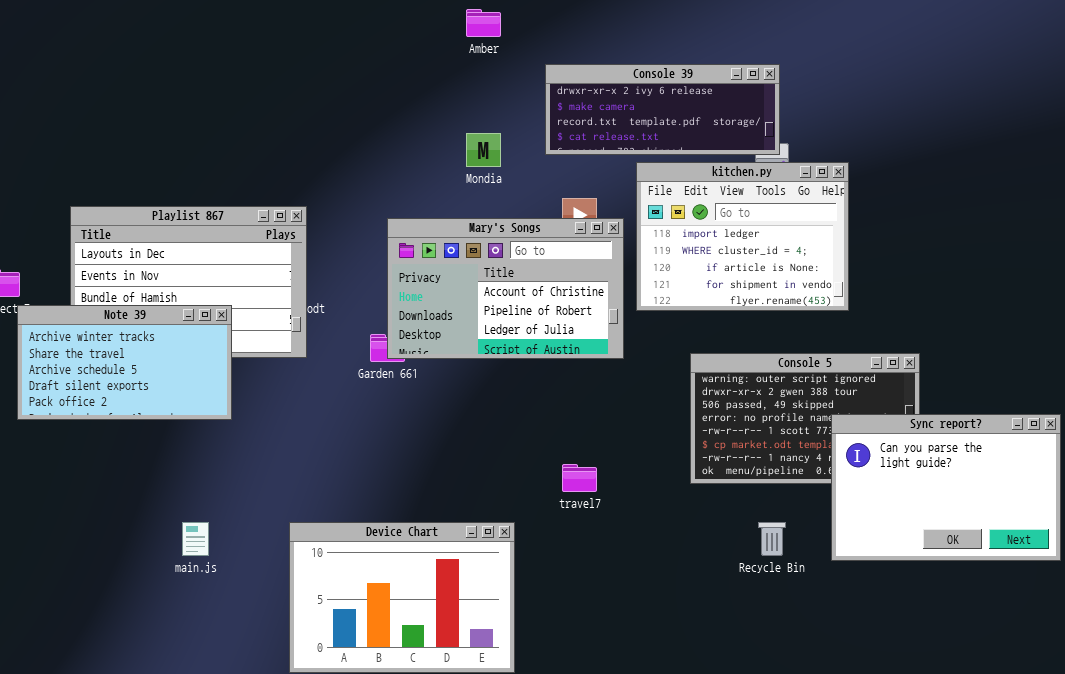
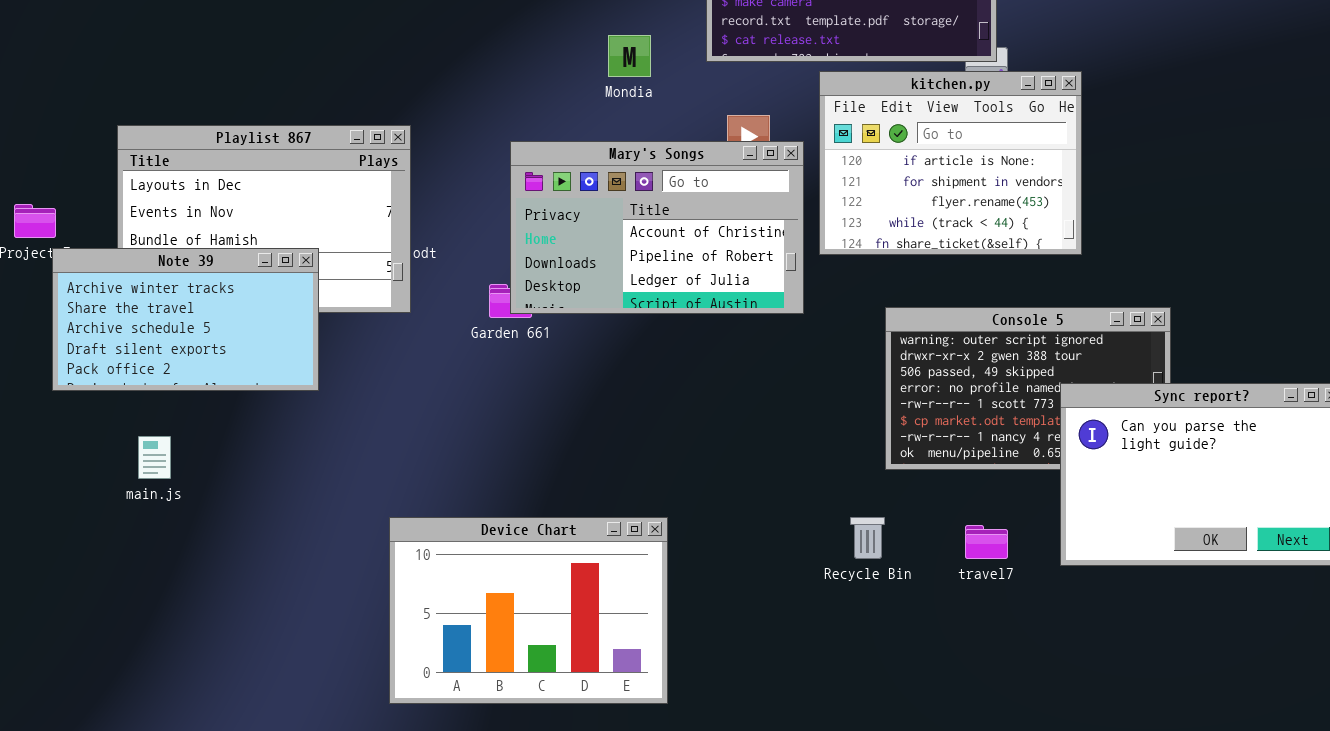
kitchen.py: [636,162,849,311] -> [819,71,1082,255], scrolled down 2 rows
travel7: [562,464,597,492] -> [965,525,1008,559], moved
main.js: [182,522,209,556] -> [138,436,171,479], moved
Recycle Bin: [758,522,786,556] -> [850,517,885,559], moved

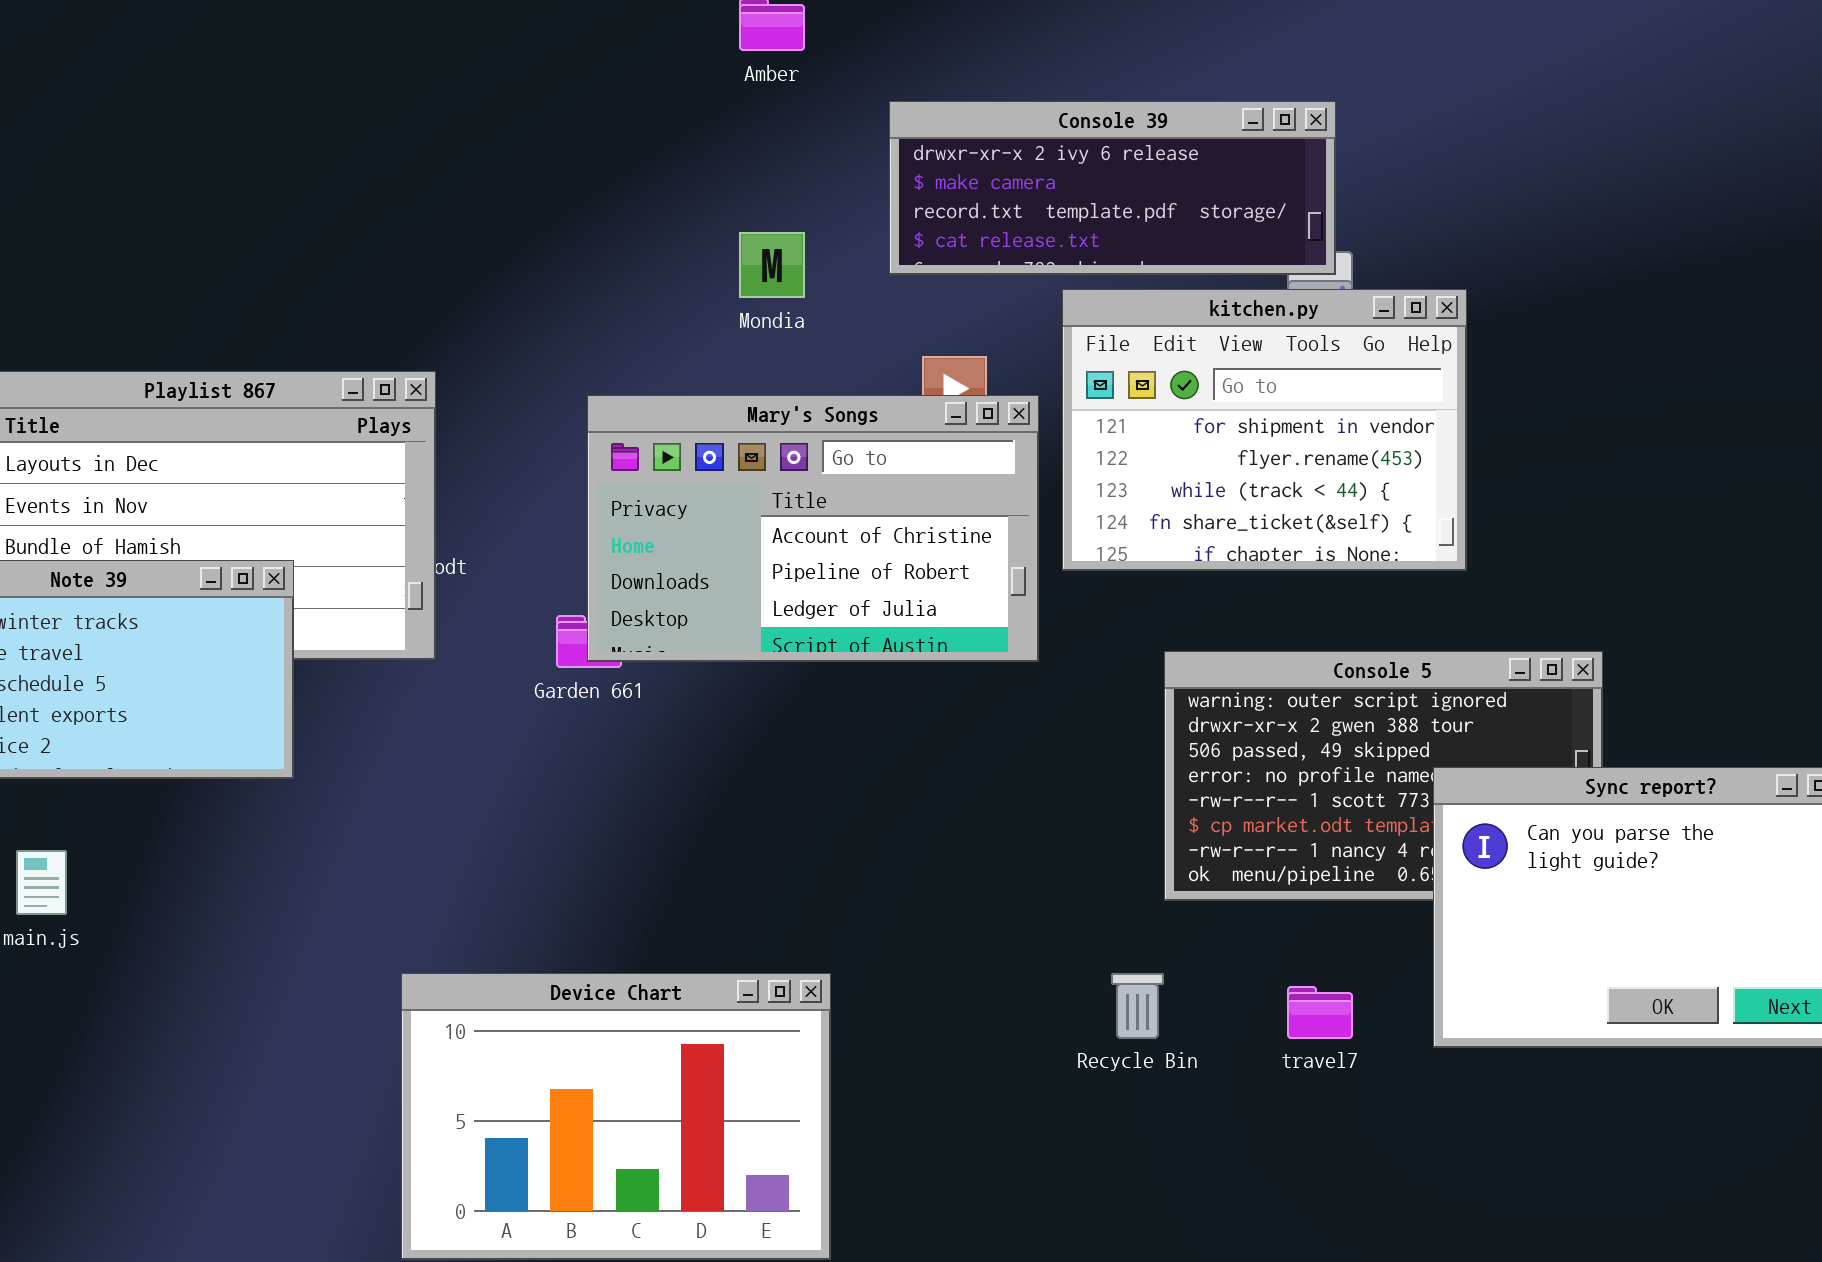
kitchen.py: [819,71,1082,255] -> [1062,289,1467,571], scrolled down 1 row

